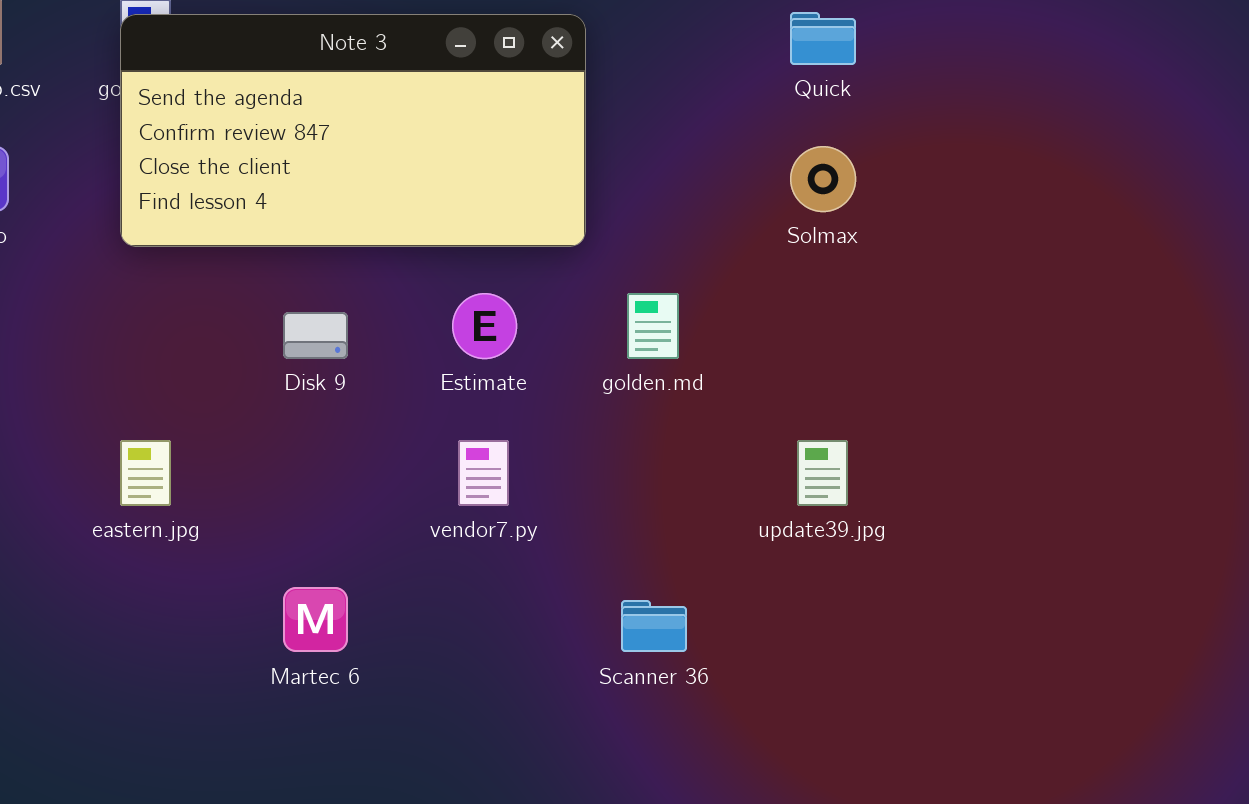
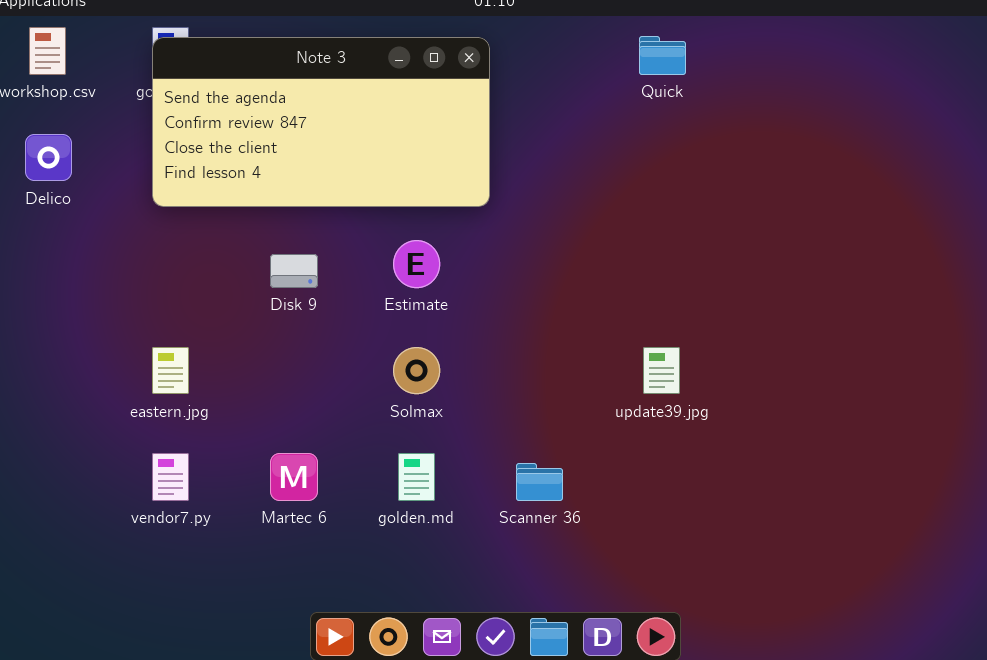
Solmax: [790,146,856,212] -> [393,347,440,394], moved
golden.md: [627,293,679,359] -> [398,453,435,501], moved
vendor7.py: [458,440,509,506] -> [152,453,189,501], moved

